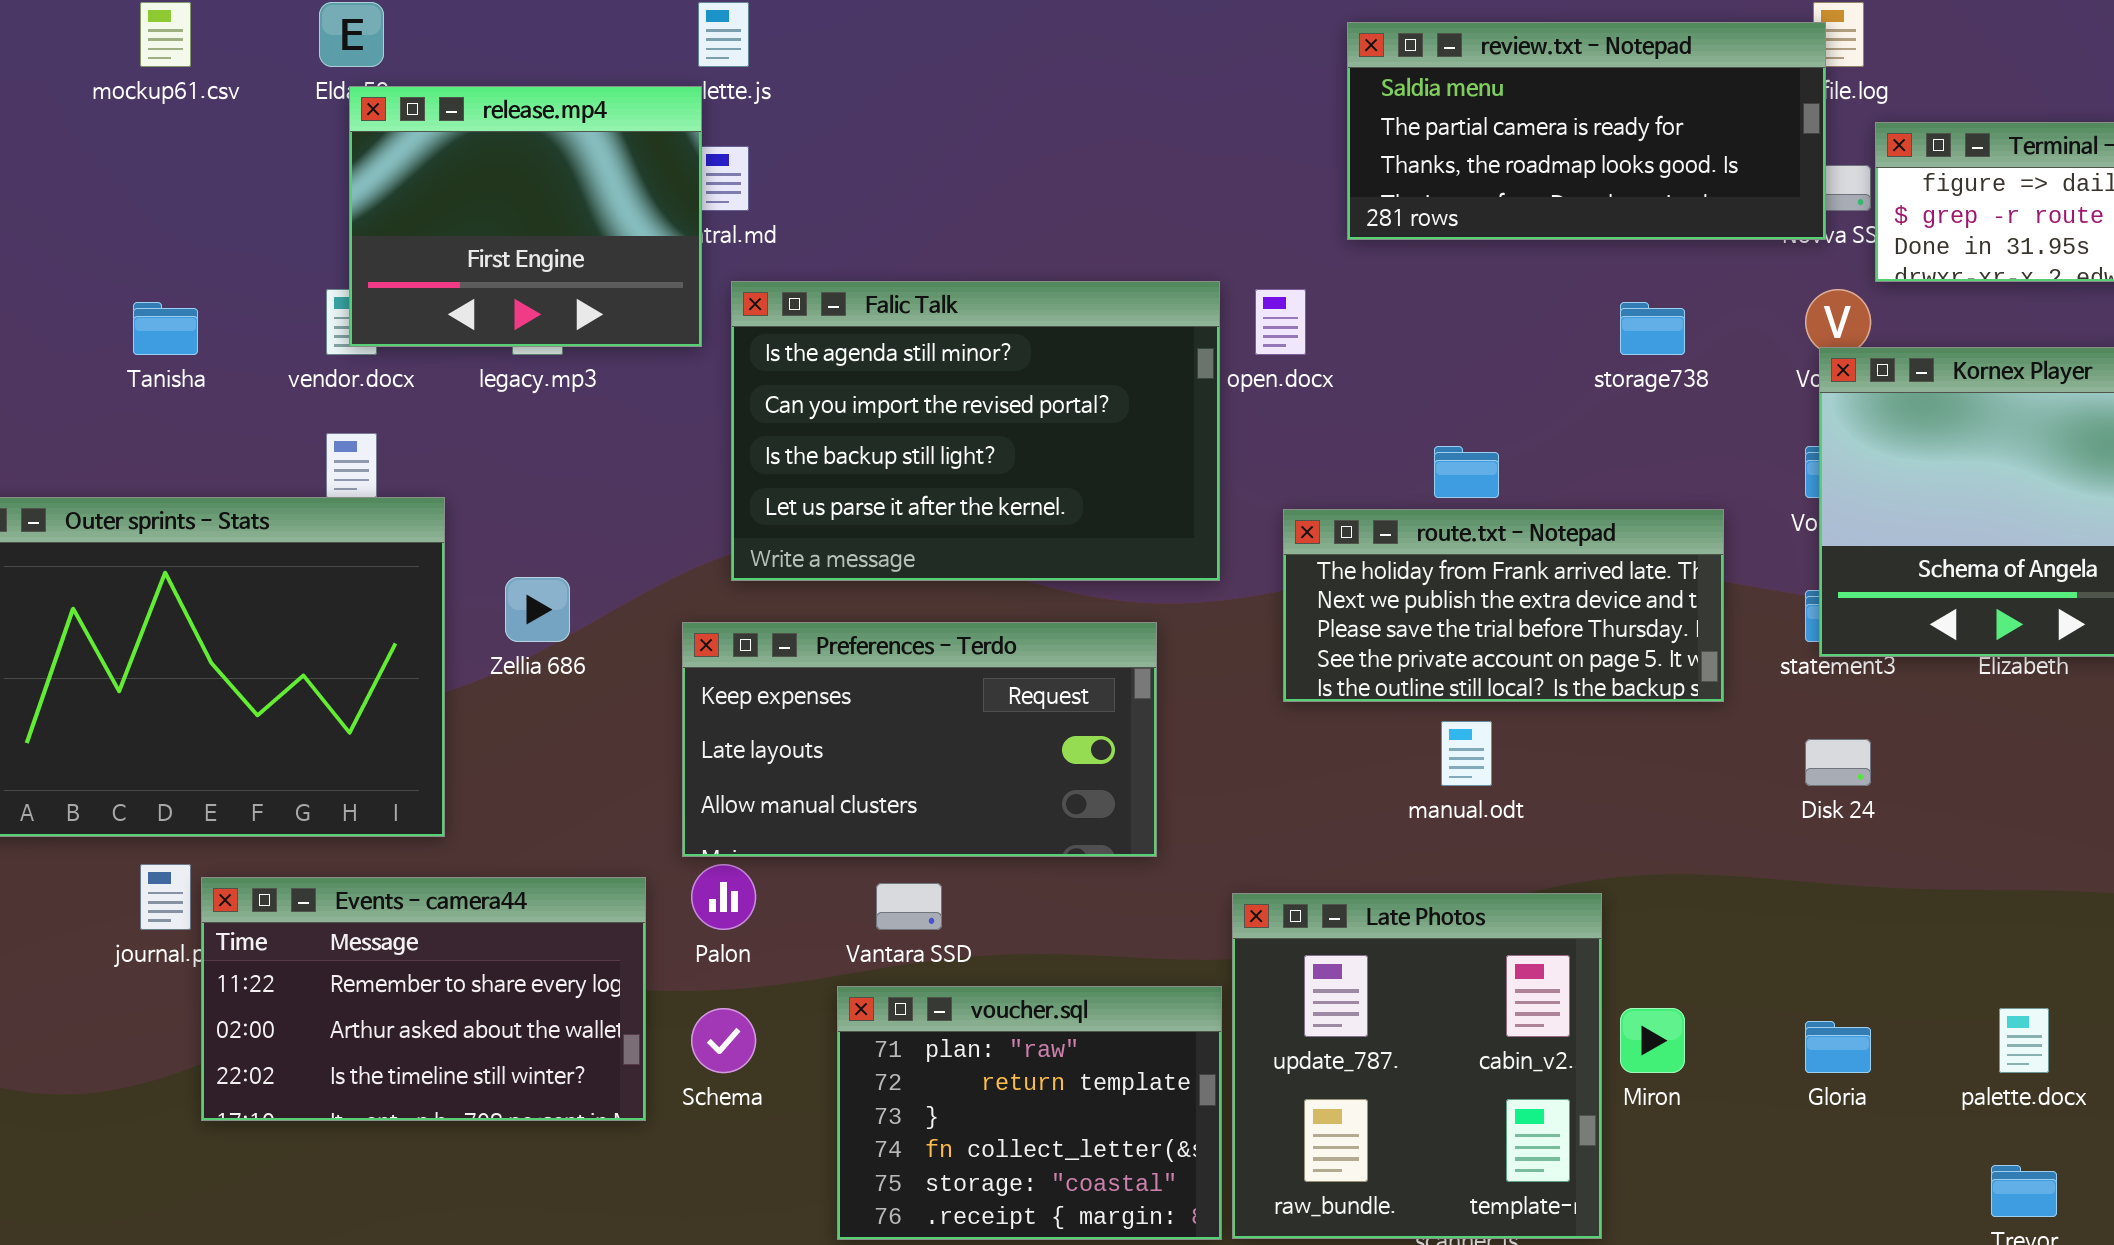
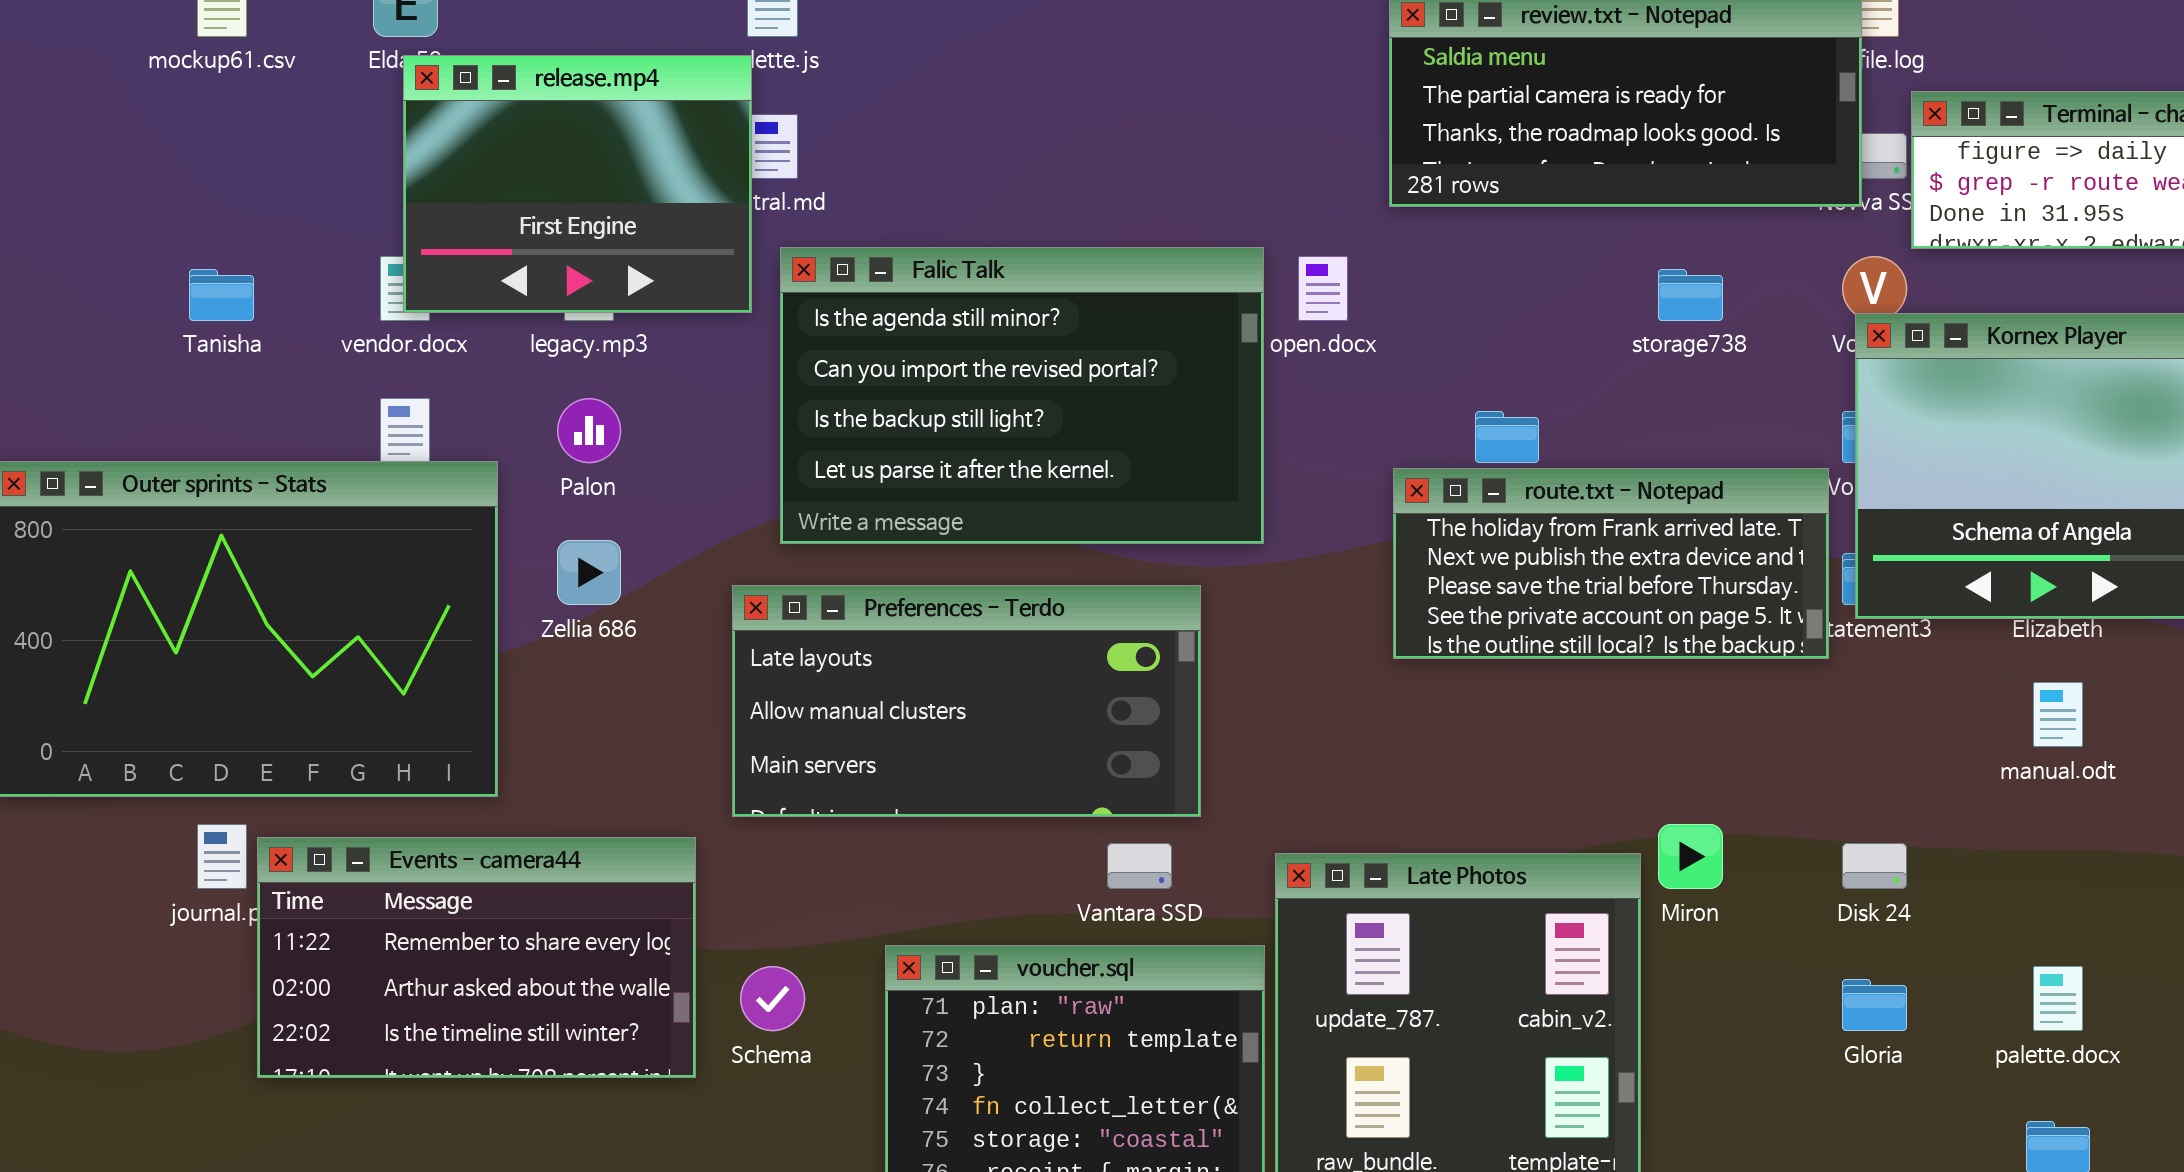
route.txt - Notepad: [1283,509,1724,702] -> [1393,468,1829,659], moved
Preferences - Terdo: [682,622,1157,857] -> [732,585,1201,817], scrolled down 1 row
manual.odt: [1441,721,1492,786] -> [2033,682,2083,747], moved
Disk 24: [1805,739,1871,786] -> [1842,843,1907,889], moved
Palon: [691,864,756,930] -> [557,398,621,463], moved
Vantara SSD: [876,883,942,930] -> [1107,843,1172,889], moved
Miron: [1620,1008,1685,1073] -> [1658,824,1723,889], moved

